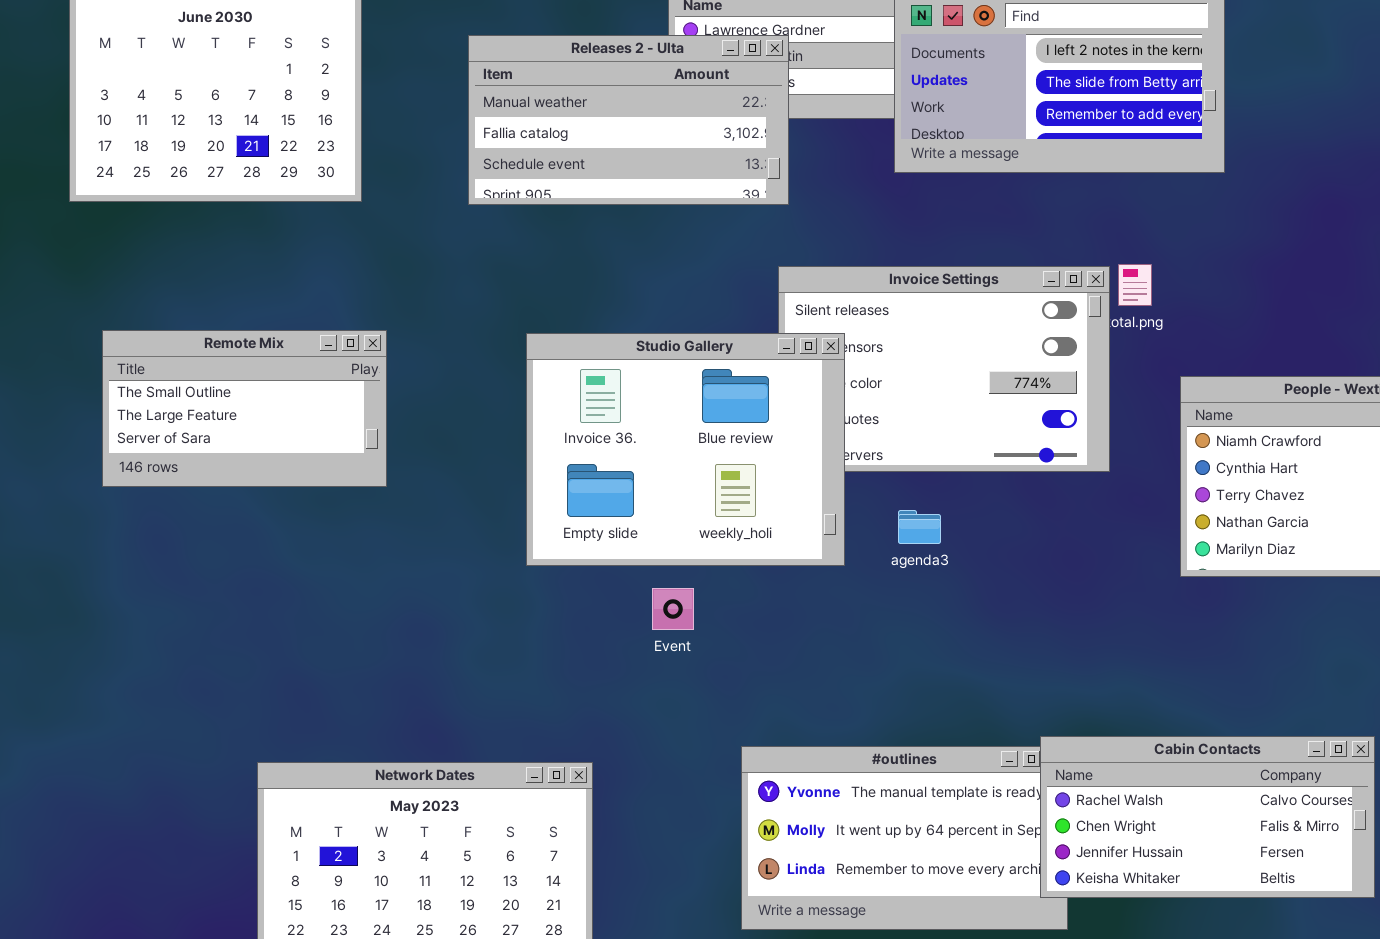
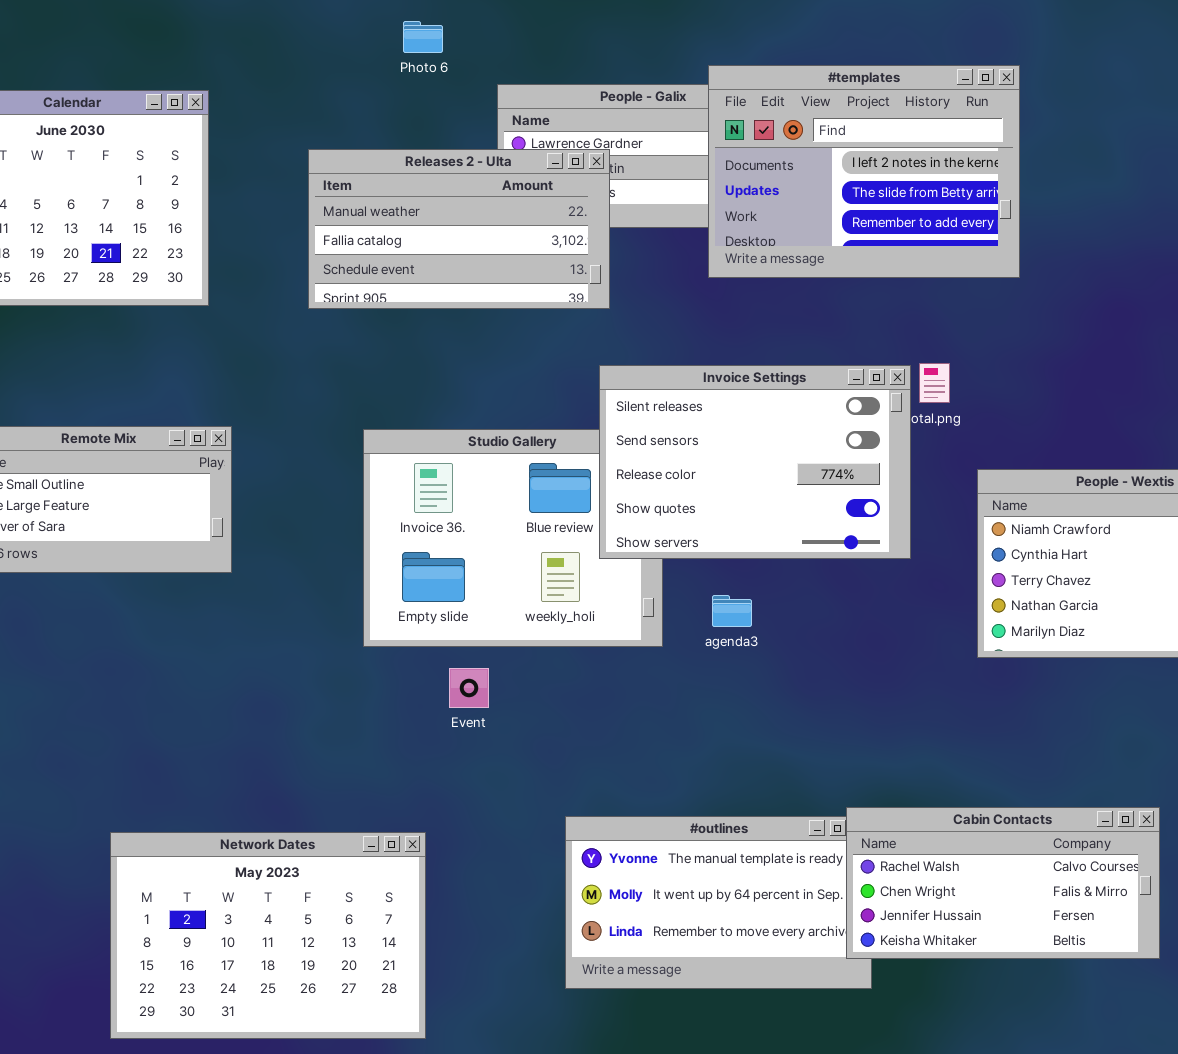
Invoice Settings: [778,266,1110,472] -> [599,365,911,559], raised
Event: [652,588,694,630] -> [449,668,489,708], moved

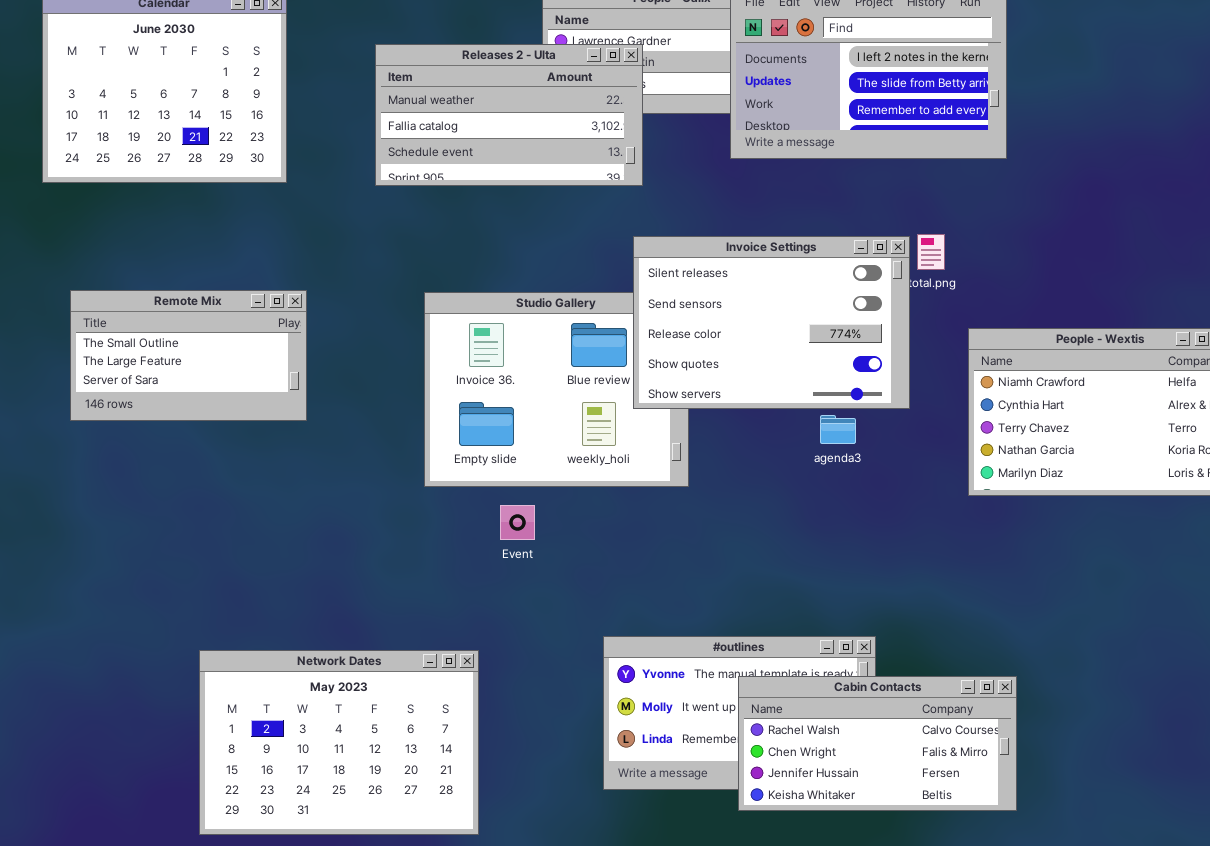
agenda3: [712,595,752,627] -> [820,415,856,444], moved
Cabin Contacts: [846,807,1160,959] -> [738,676,1017,811], moved

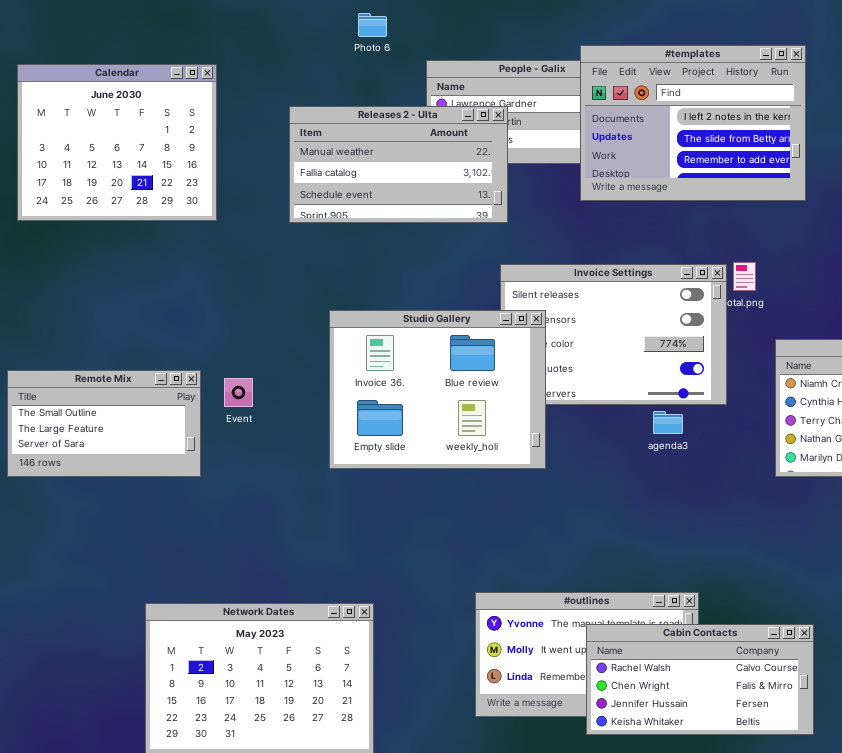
Remote Mix: [70,290,307,421] -> [7,370,201,477], moved
Studio Gallery: [424,292,689,487] -> [329,310,546,469], raised
Event: [500,505,535,540] -> [224,378,253,407], moved

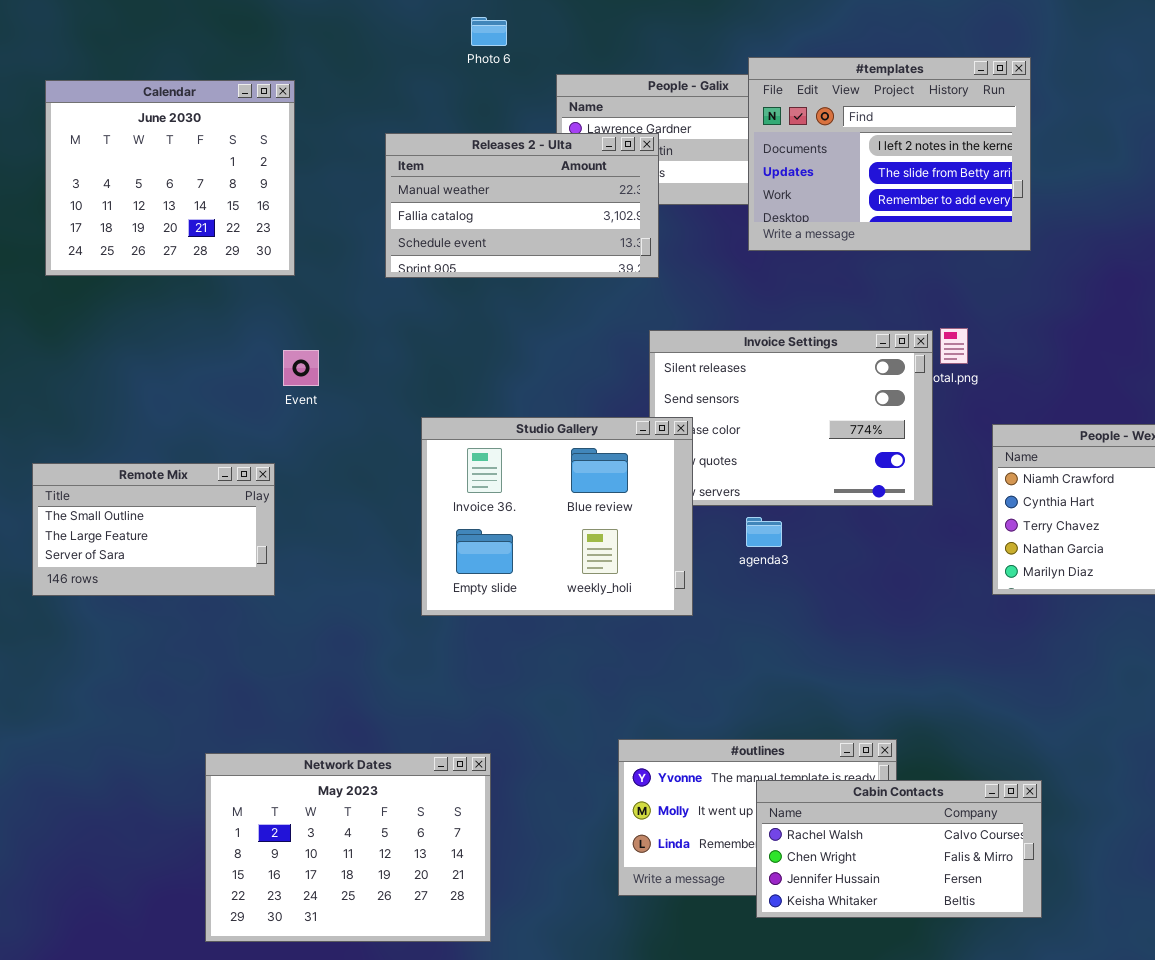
Studio Gallery: [329,310,546,469] -> [421,417,693,616], moved
Event: [224,378,253,407] -> [283,350,319,386], moved
agenda3: [653,411,683,434] -> [746,517,782,547], moved

